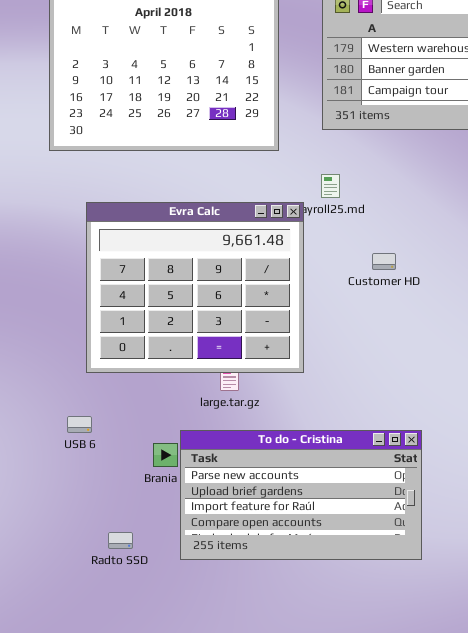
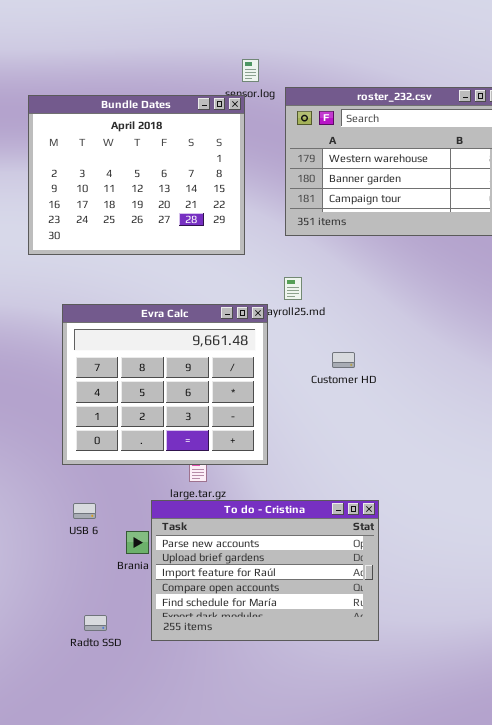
USB 6: [67,416,92,433] -> [73,503,96,519], moved
To do - Cristina: [180,430,422,560] -> [151,500,379,641], resized

